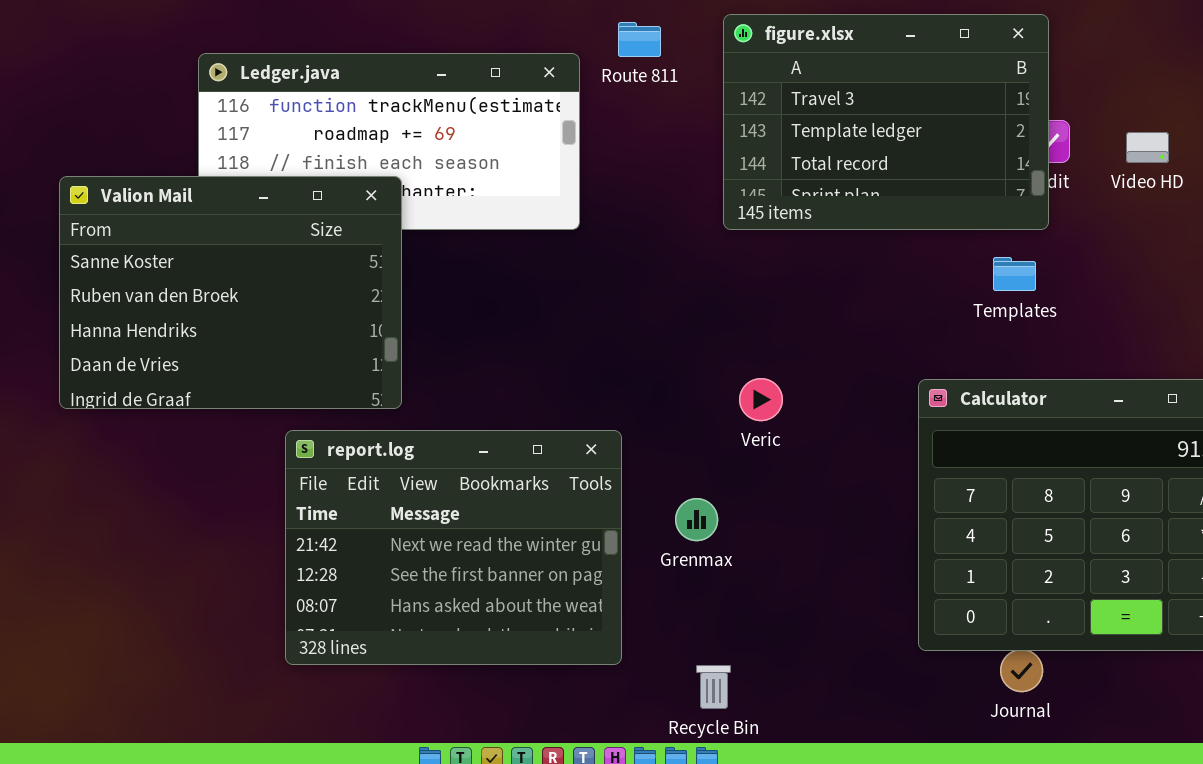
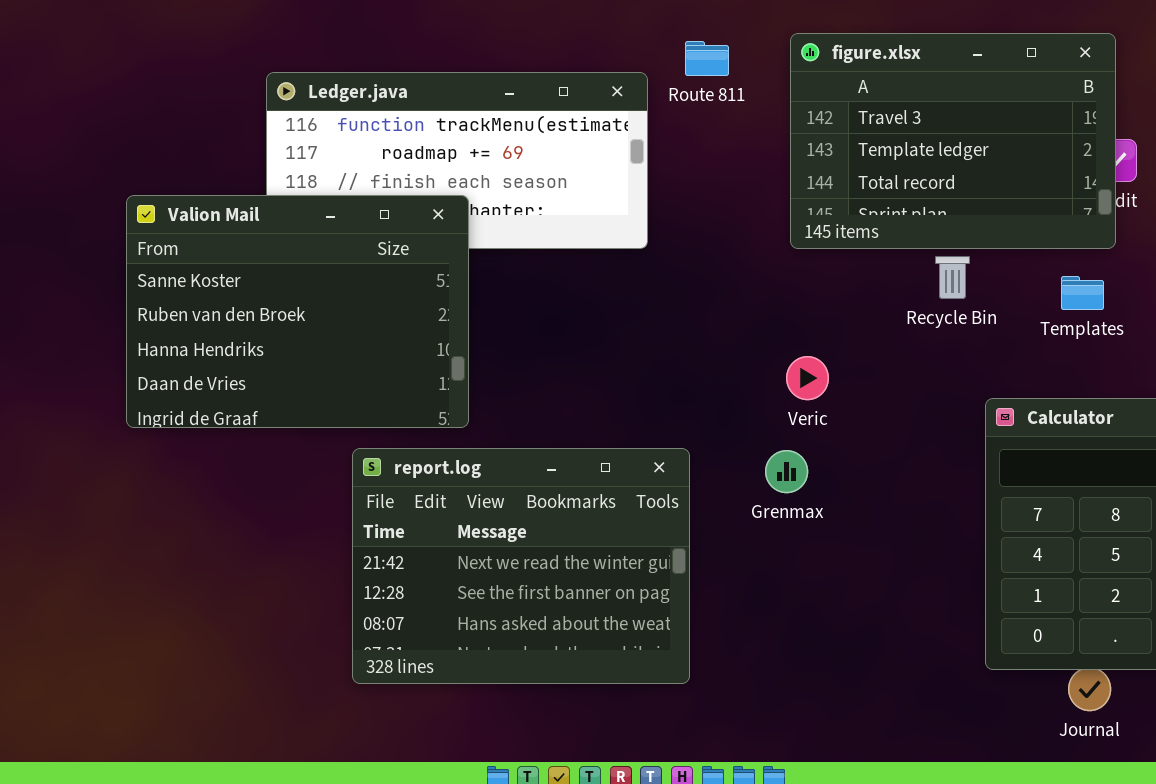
Veric: [739,378,783,421] -> [786,356,829,400], moved
Grenmax: [675,498,718,541] -> [765,450,808,493], moved
Recycle Bin: [696,665,731,709] -> [935,256,970,299], moved

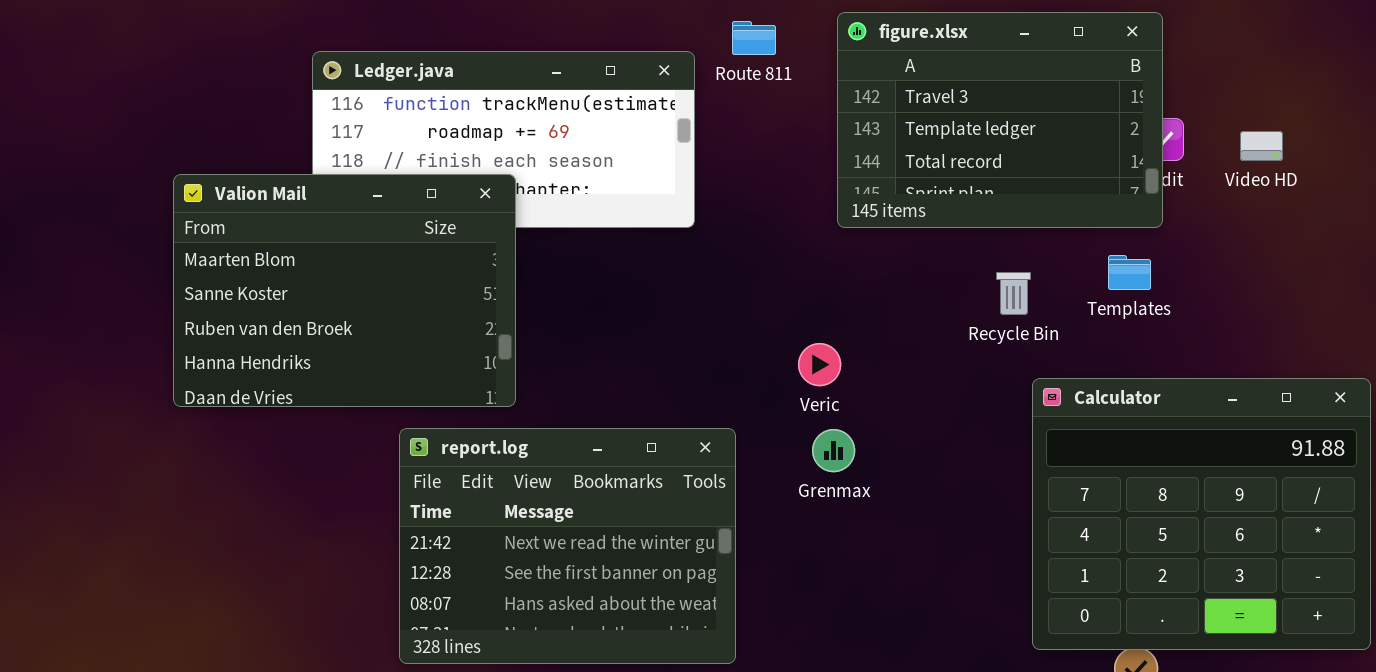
Valion Mail: [126,195,469,428] -> [173,174,516,407], scrolled up 1 row
Recycle Bin: [935,256,970,299] -> [996,272,1031,315], moved
Veric: [786,356,829,400] -> [798,343,841,386], moved

